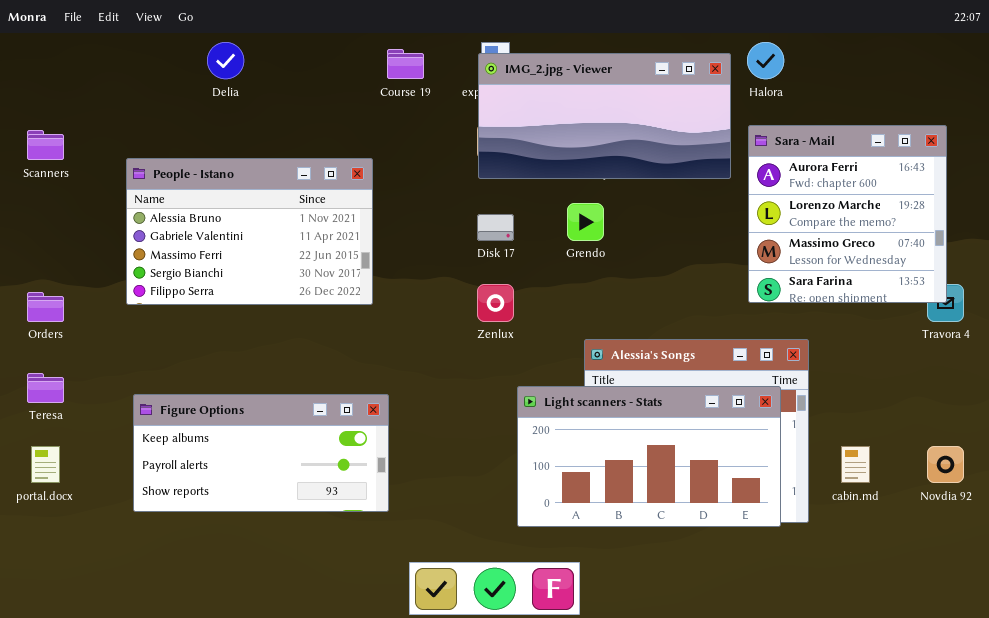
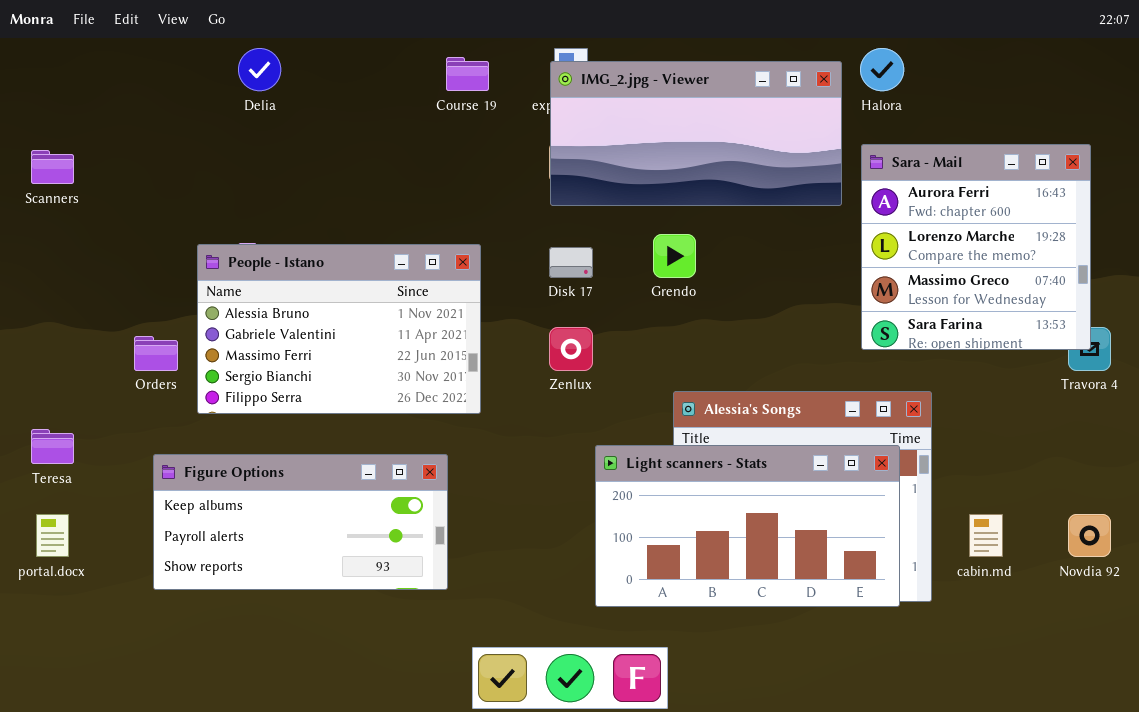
People - Istano: [126,158,373,305] -> [197,244,481,414], moved
Orders: [27,292,64,322] -> [134,336,178,371], moved

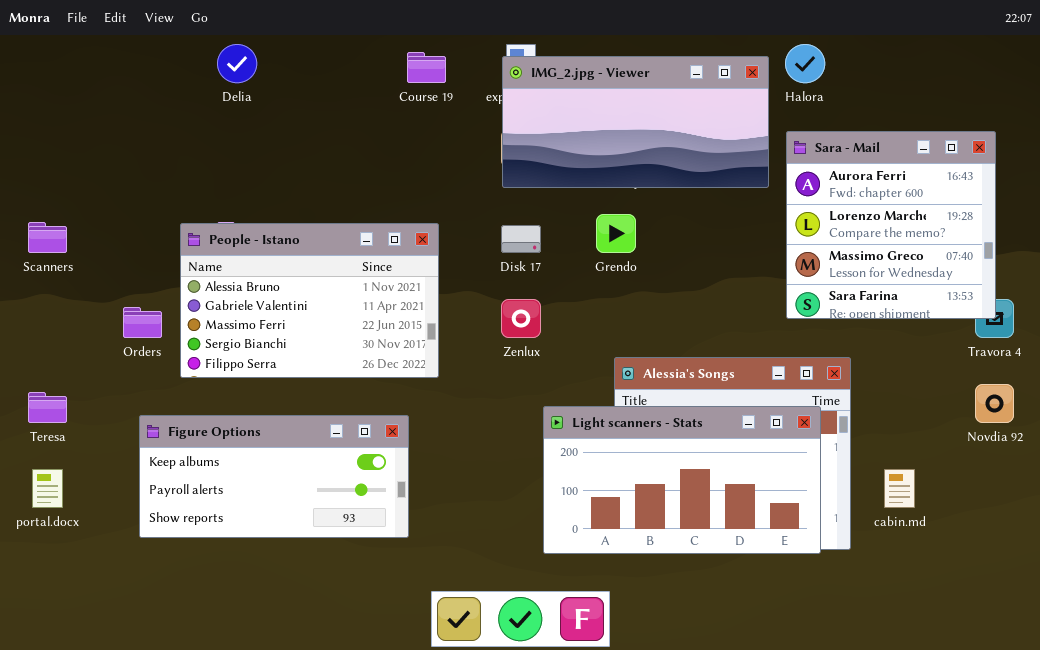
Scanners: [31,150,74,184] -> [28,222,67,253], moved
Novdia 92: [1068,514,1111,557] -> [975,384,1014,423], moved

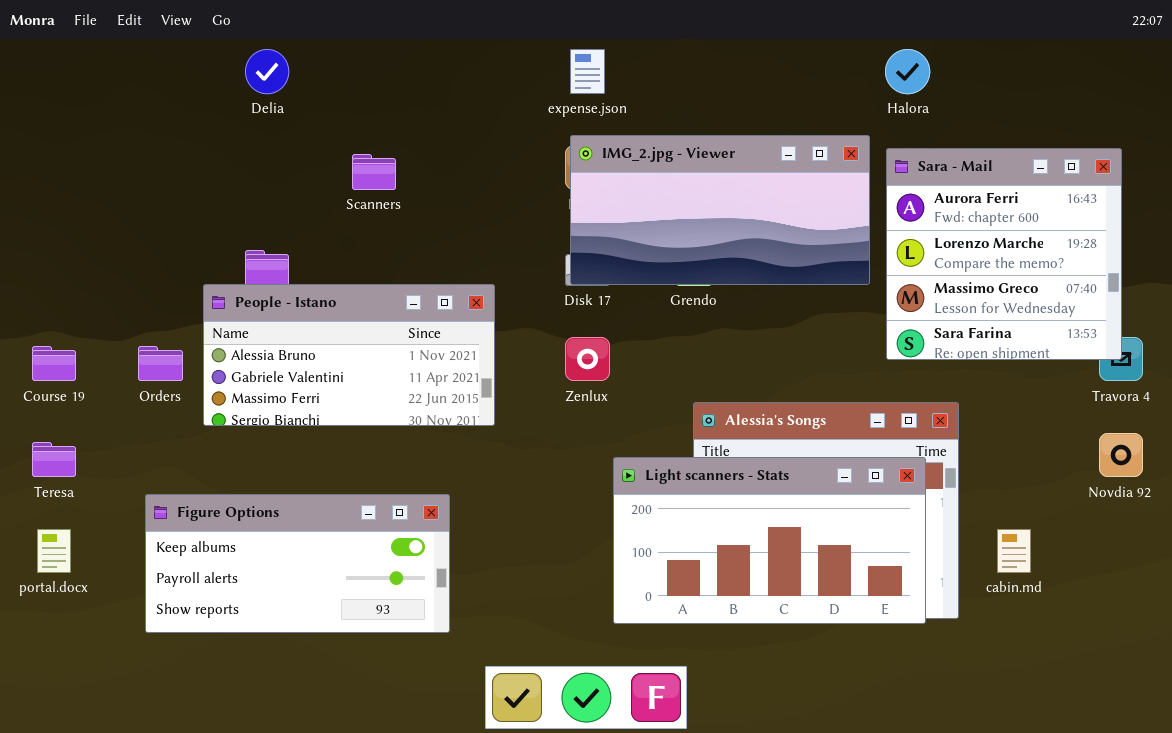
Course 19: [407,52,446,83] -> [32,346,76,381], moved
IMG_2.jpg - Viewer: [502,56,769,188] -> [570,135,870,285], moved
Scanners: [28,222,67,253] -> [352,154,396,190], moved
People - Istano: [180,223,439,378] -> [203,284,495,426], resized
Figure Options: [139,415,409,538] -> [145,494,450,633], moved

